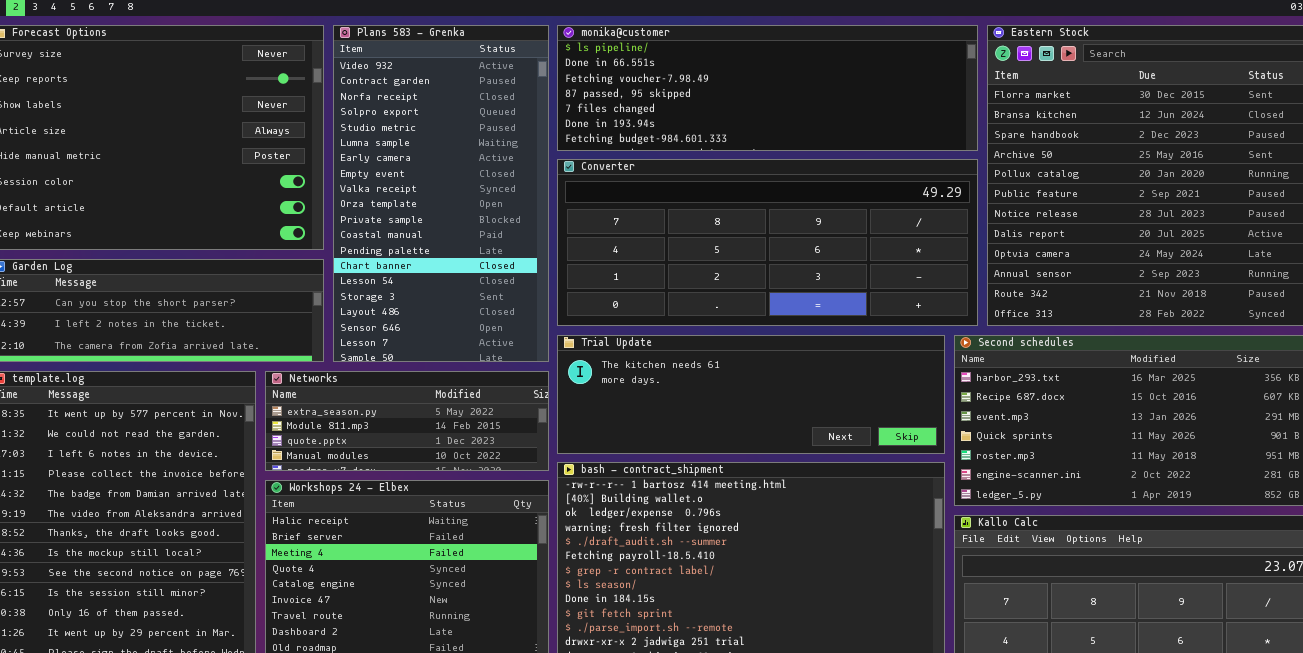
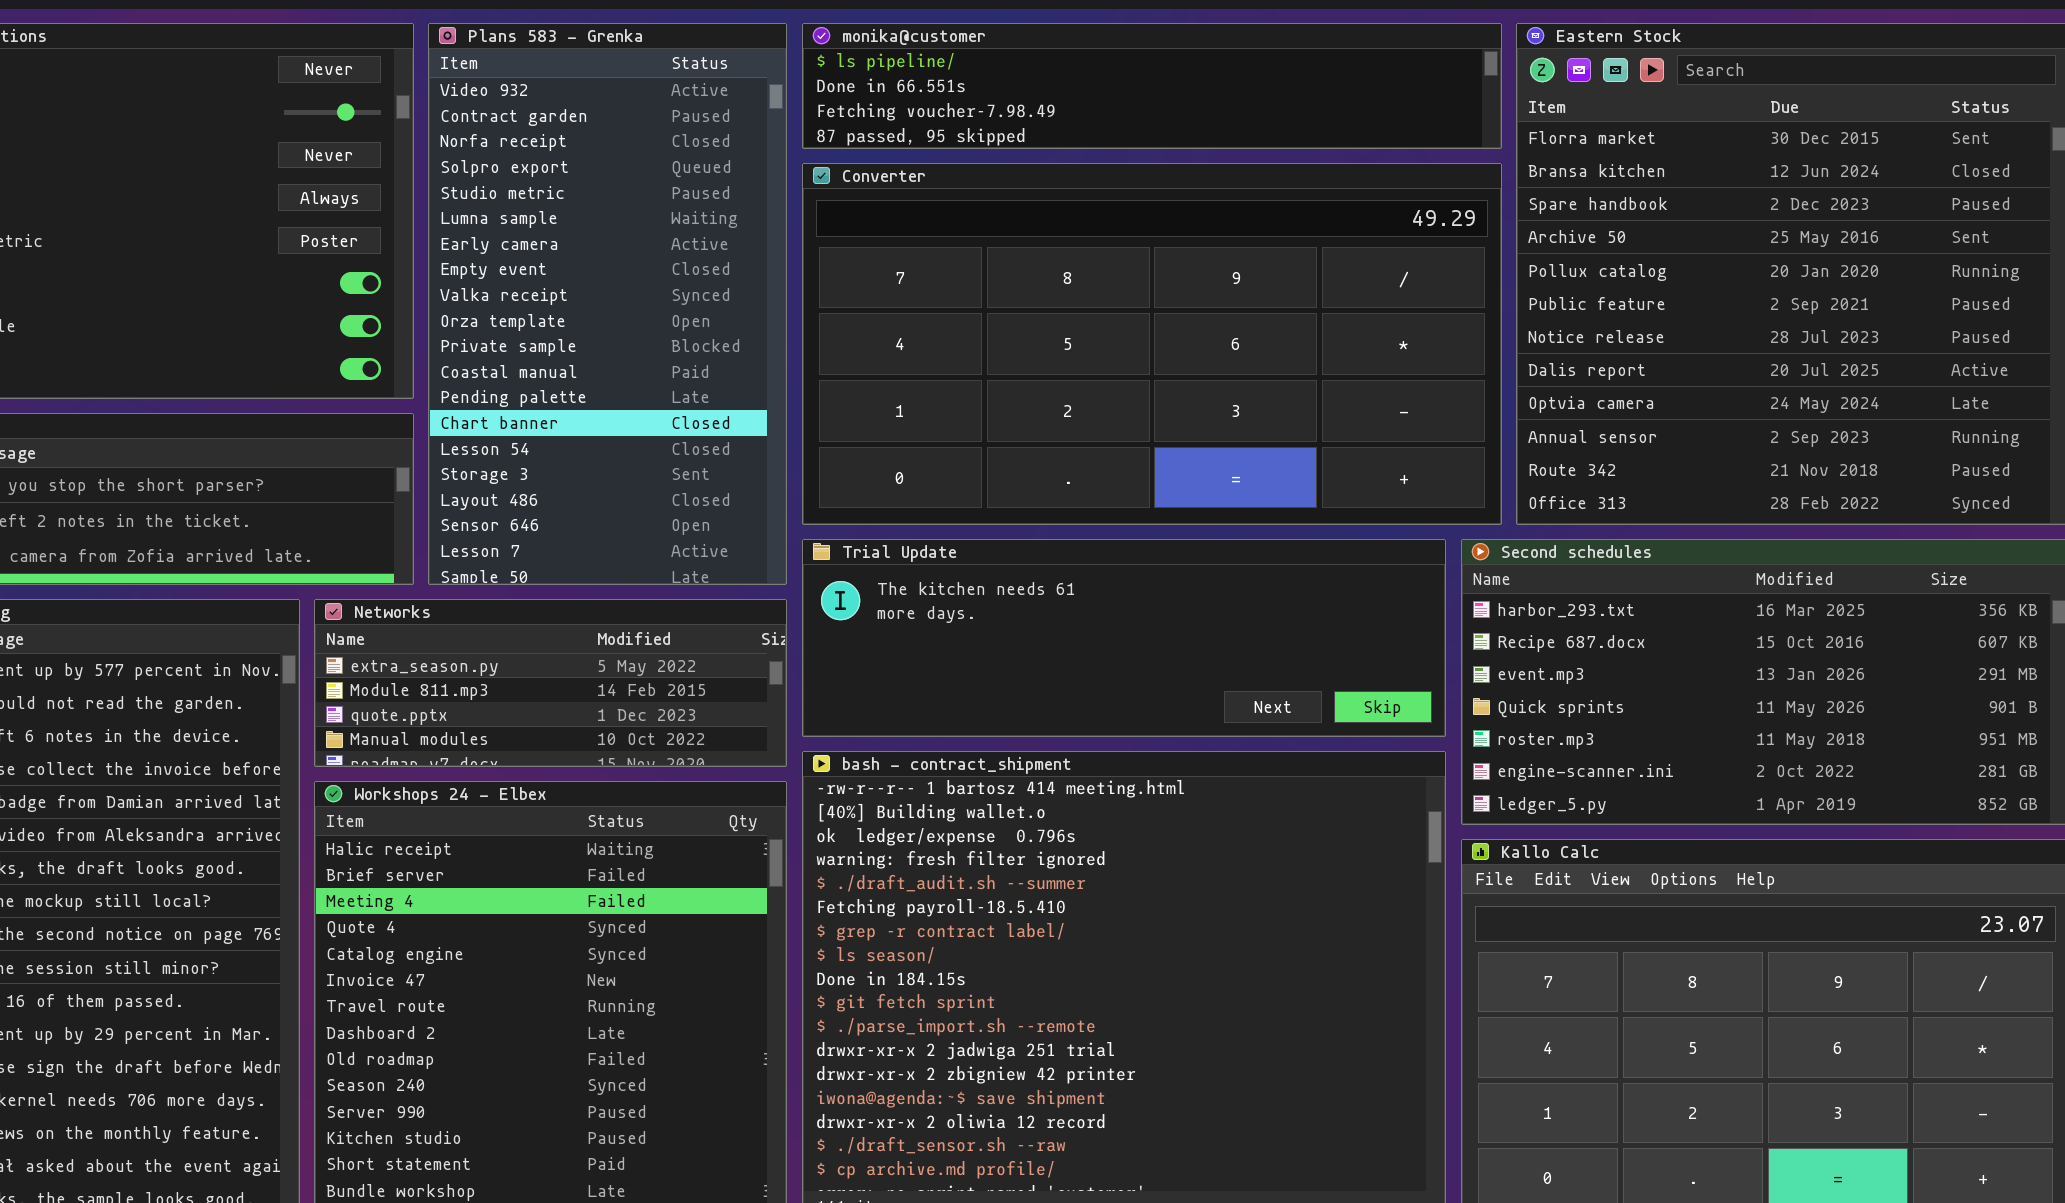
monika@customer: [557,25,978,151] -> [802,23,1502,149], resized
Converter: [557,159,978,326] -> [802,163,1502,525], resized

